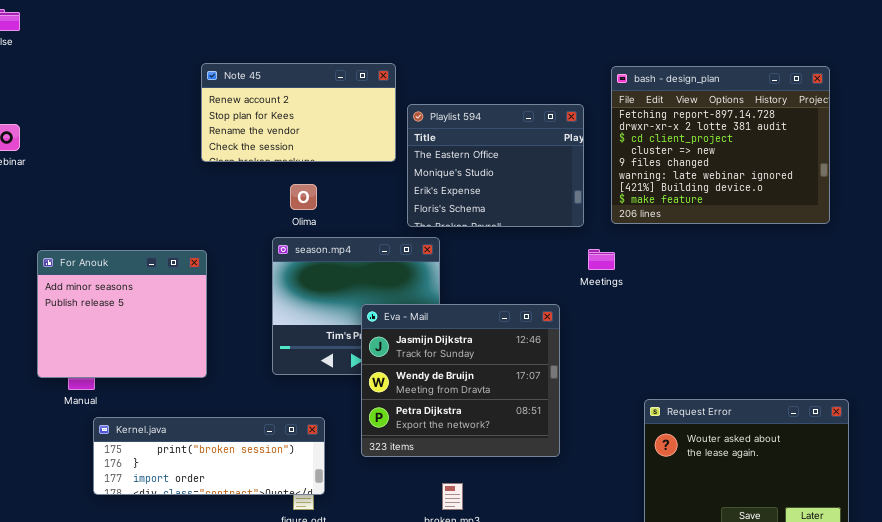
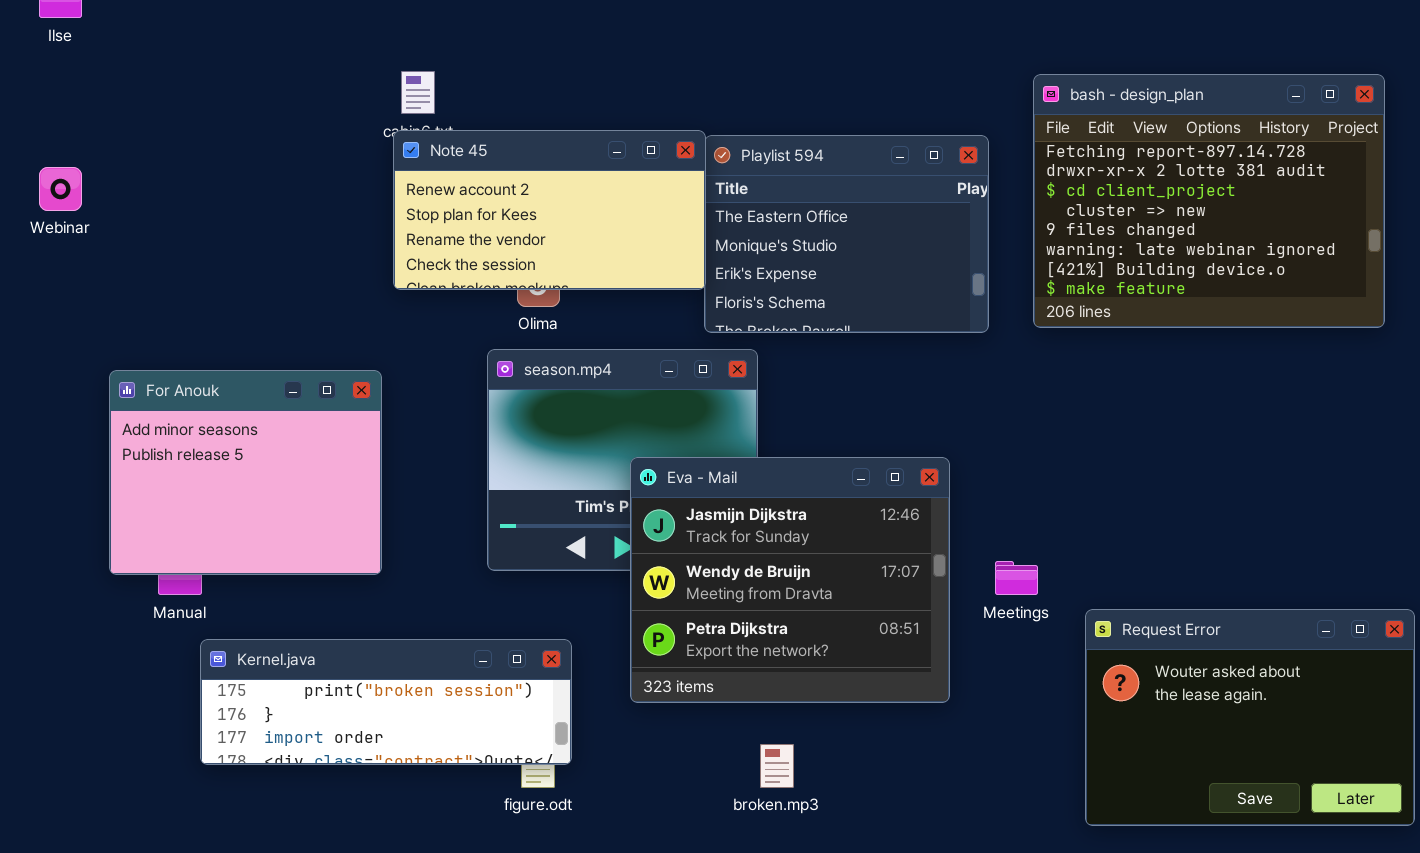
Note 45: [201,63,396,162] -> [393,130,706,290], moved
Meetings: [588,249,615,270] -> [995,561,1038,595], moved

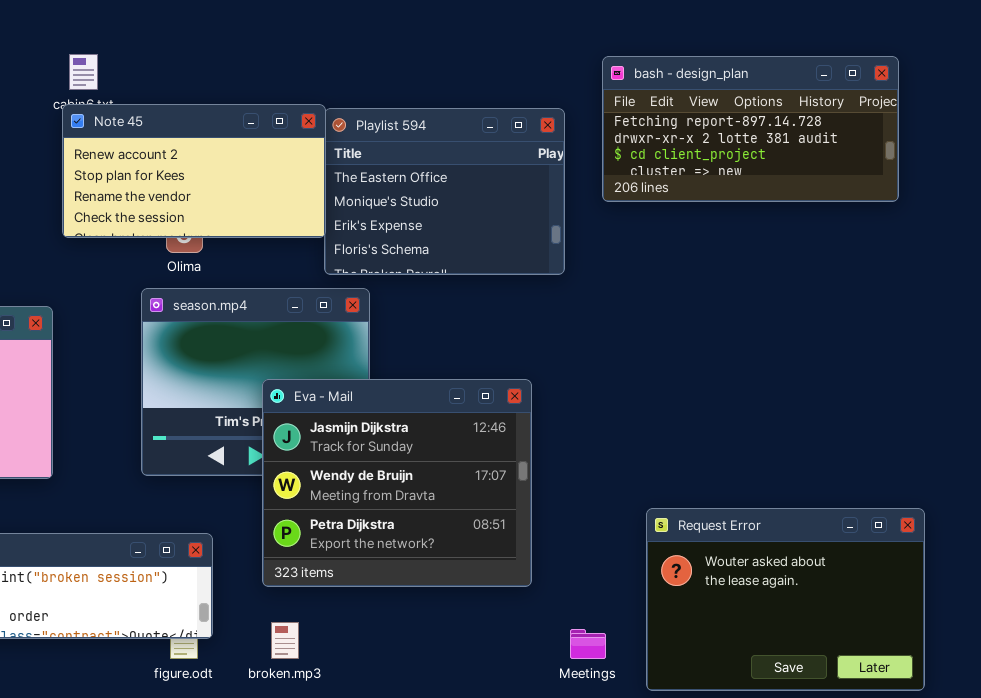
bash - design_plan: [1033,74,1385,328] -> [602,56,899,202], resized
Meetings: [995,561,1038,595] -> [570,629,606,659], moved
broken.mp3: [760,744,794,788] -> [271,622,299,659], moved

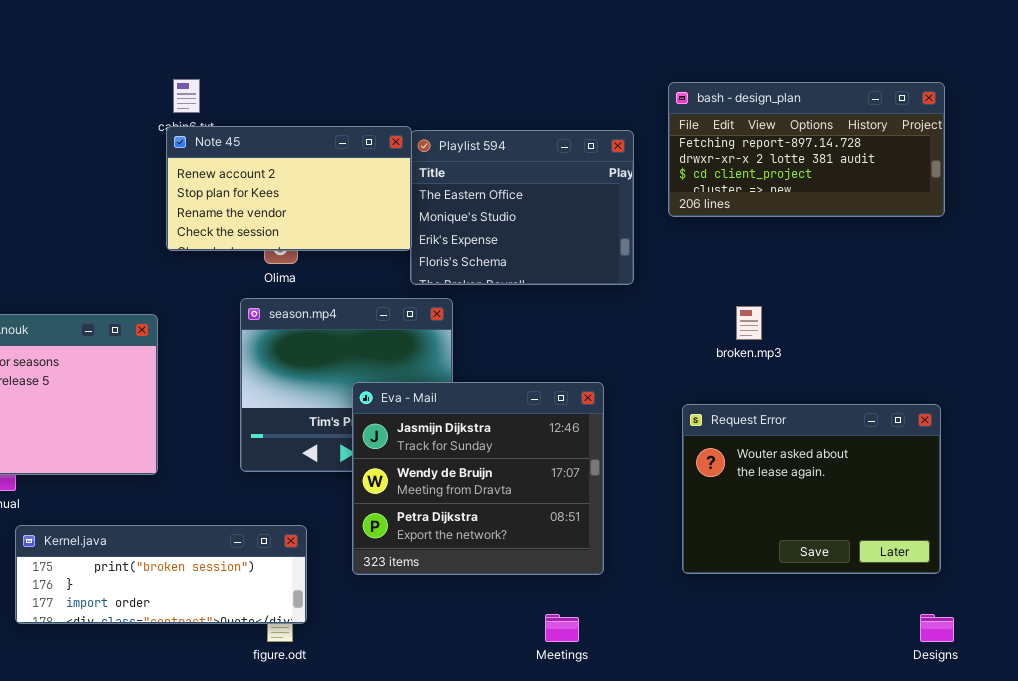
Request Error: [646,508,925,691] -> [682,404,941,574], moved
broken.mp3: [271,622,299,659] -> [736,306,762,340], moved
Meetings: [570,629,606,659] -> [545,614,579,642], moved

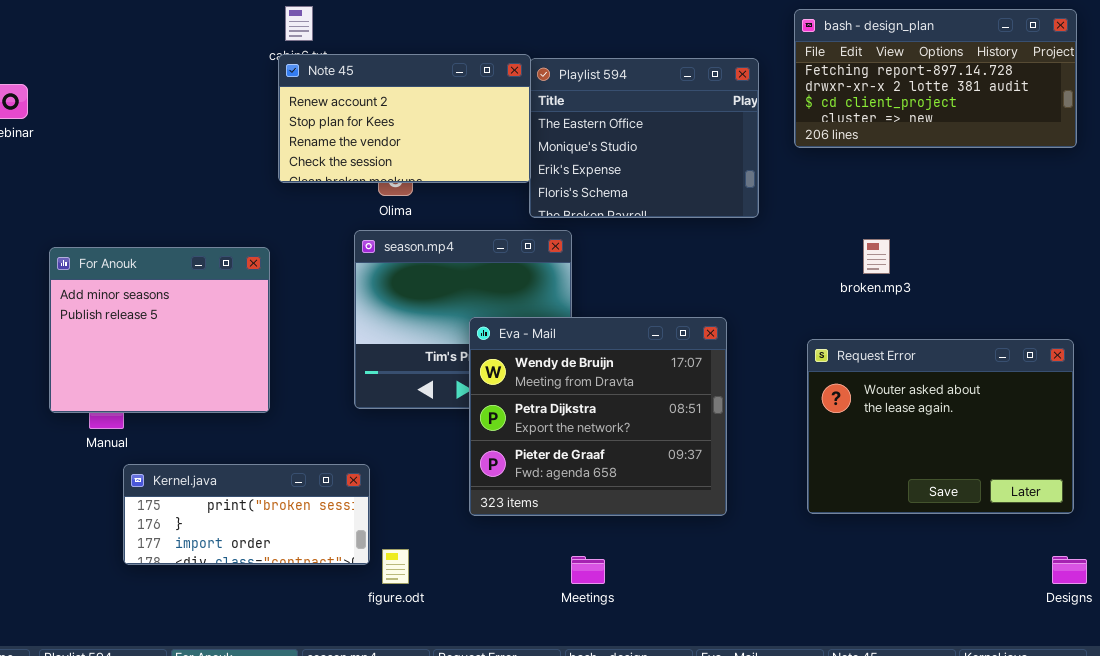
Eva - Mail: [352,382,604,575] -> [469,317,727,516], scrolled down 1 row
Kernel.java: [15,525,307,624] -> [123,464,370,565], resized
Meetings: [545,614,579,642] -> [571,556,605,584], moved

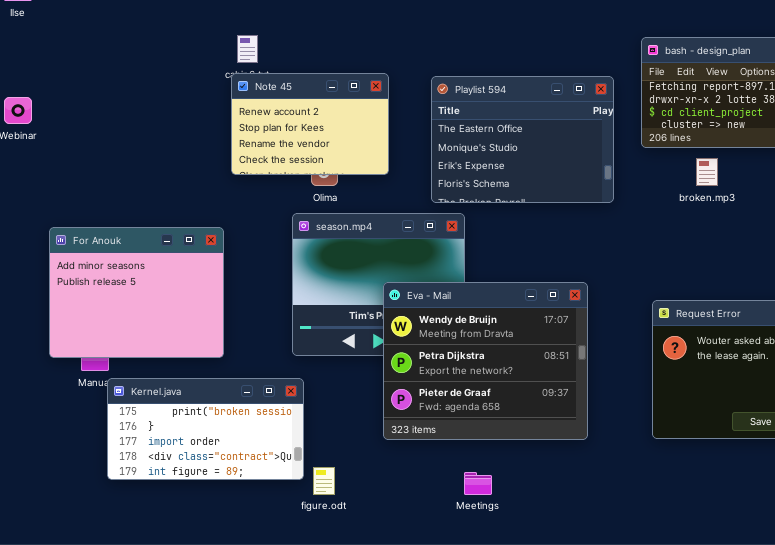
Note 45: [278,54,531,183] -> [231,73,389,175], resized
broken.mp3: [863,239,890,274] -> [696,158,718,186], moved
Kernel.java: [123,464,370,565] -> [107,378,304,480], resized

